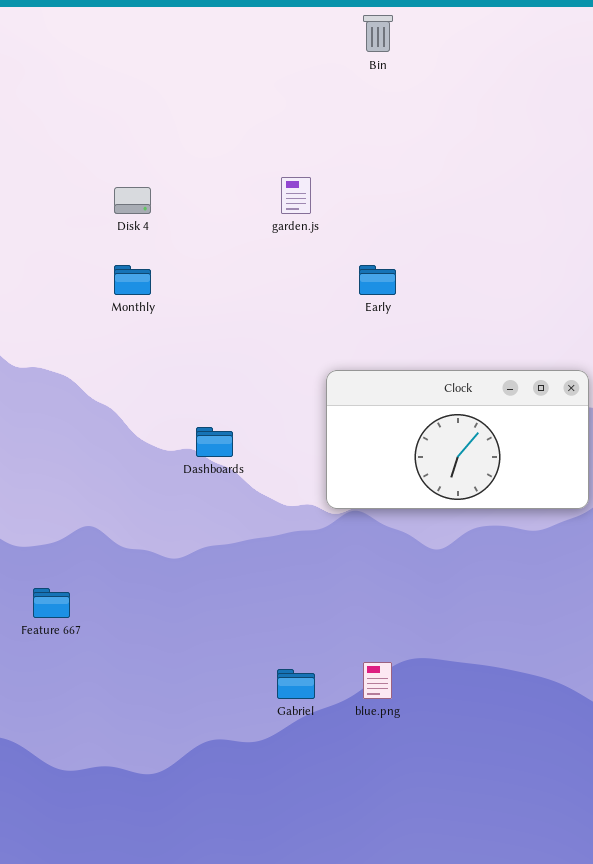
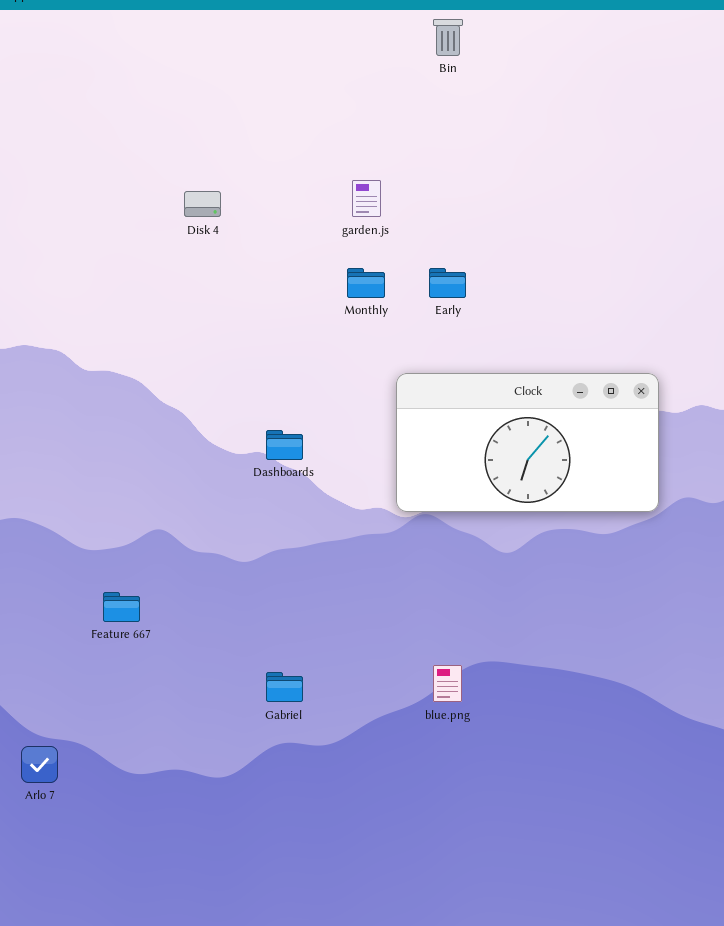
Monthly: [114,265,151,295] -> [347,268,385,298], moved
Gabriel: [277,669,315,699] -> [266,672,303,702], moved

